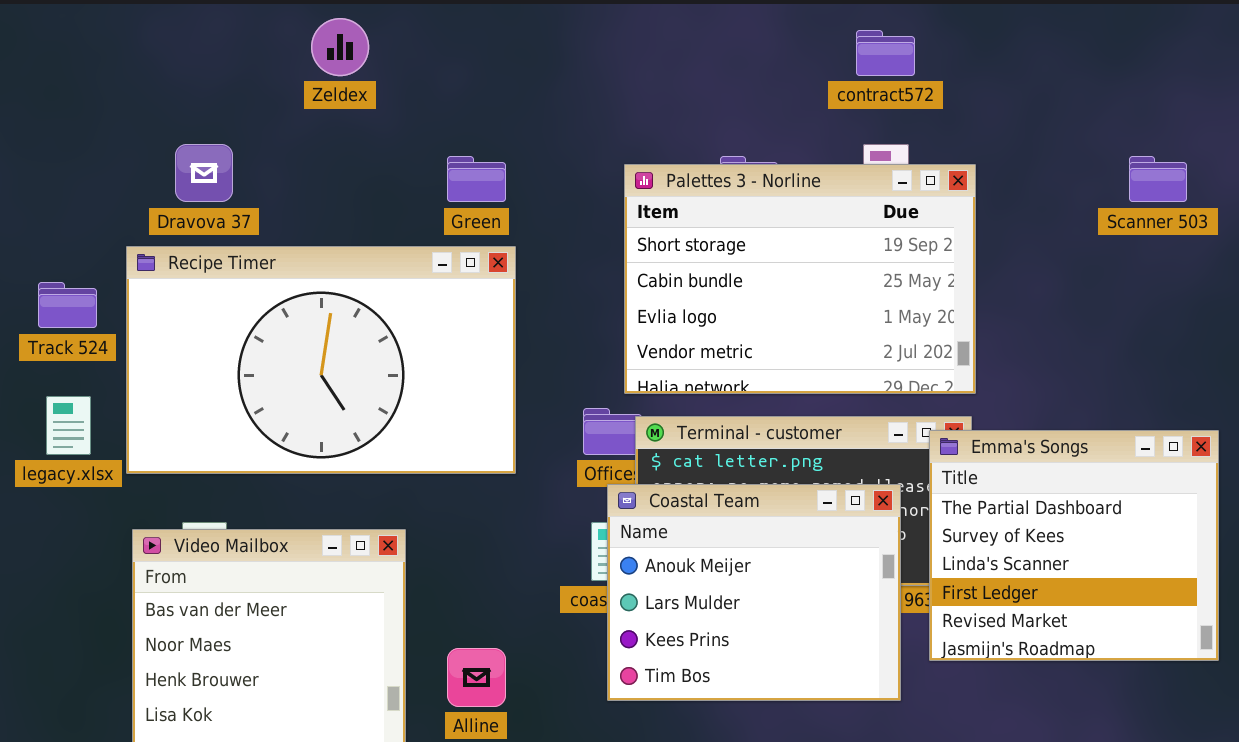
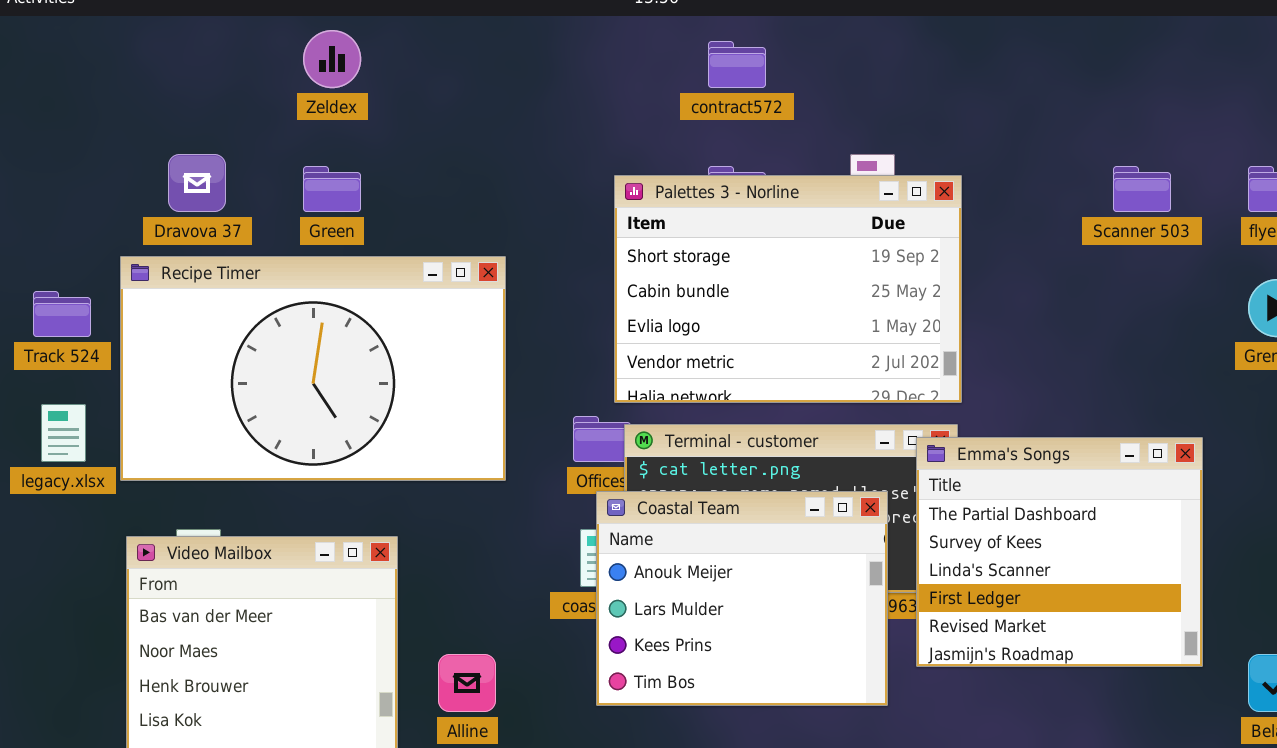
contract572: [856,30,915,76] -> [708,41,766,88], moved
Green: [447,156,506,202] -> [303,166,361,212], moved

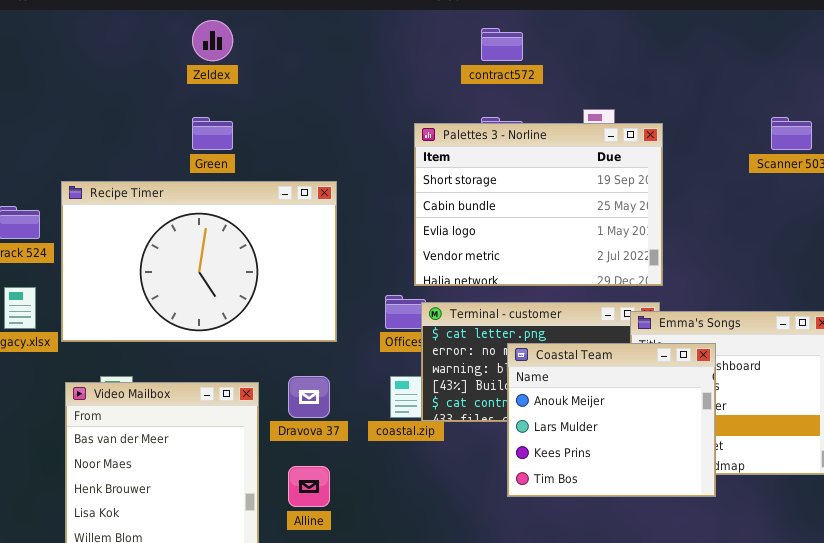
Dravova 37: [168,154,226,212] -> [288,376,330,418], moved
Coastal Team: [596,491,888,706] -> [507,343,716,497], moved

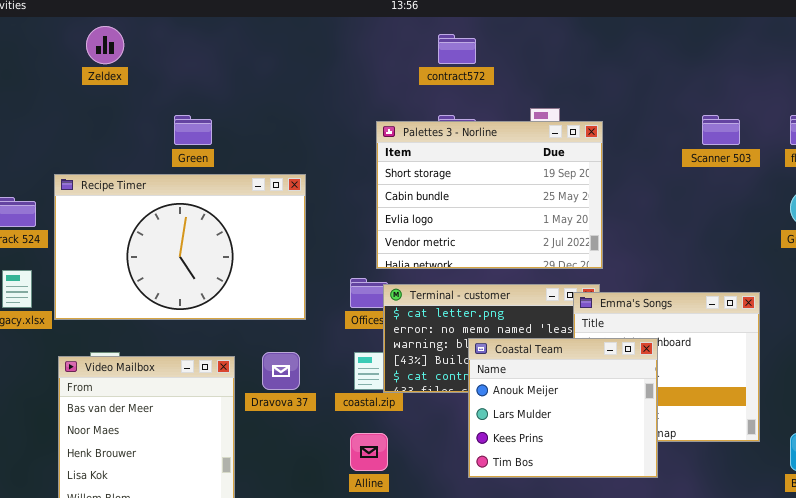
Zeldex: [192,20,233,61] -> [86,26,124,64], moved
Coastal Team: [507,343,716,497] -> [468,338,658,478], moved
Alline: [288,466,330,507] -> [350,433,388,471], moved

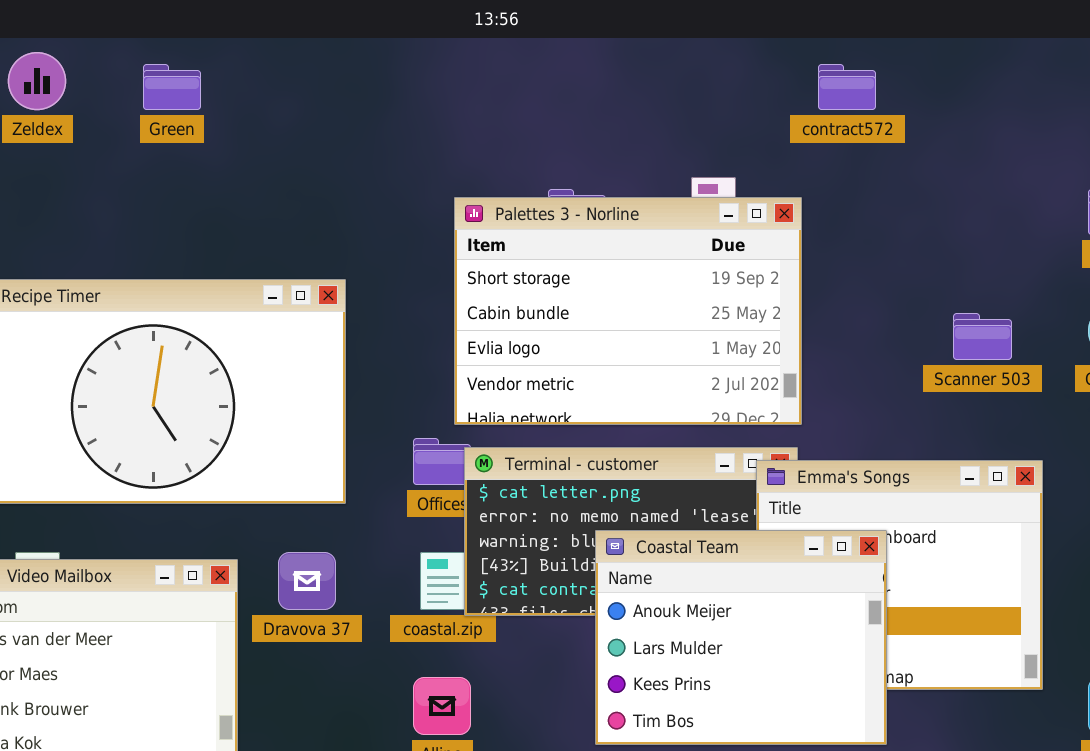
contract572: [438,34,476,64] -> [818,64,876,110], moved
Green: [174,115,212,145] -> [143,64,201,110], moved
Scanner 503: [702,115,740,145] -> [953,313,1012,360], moved

